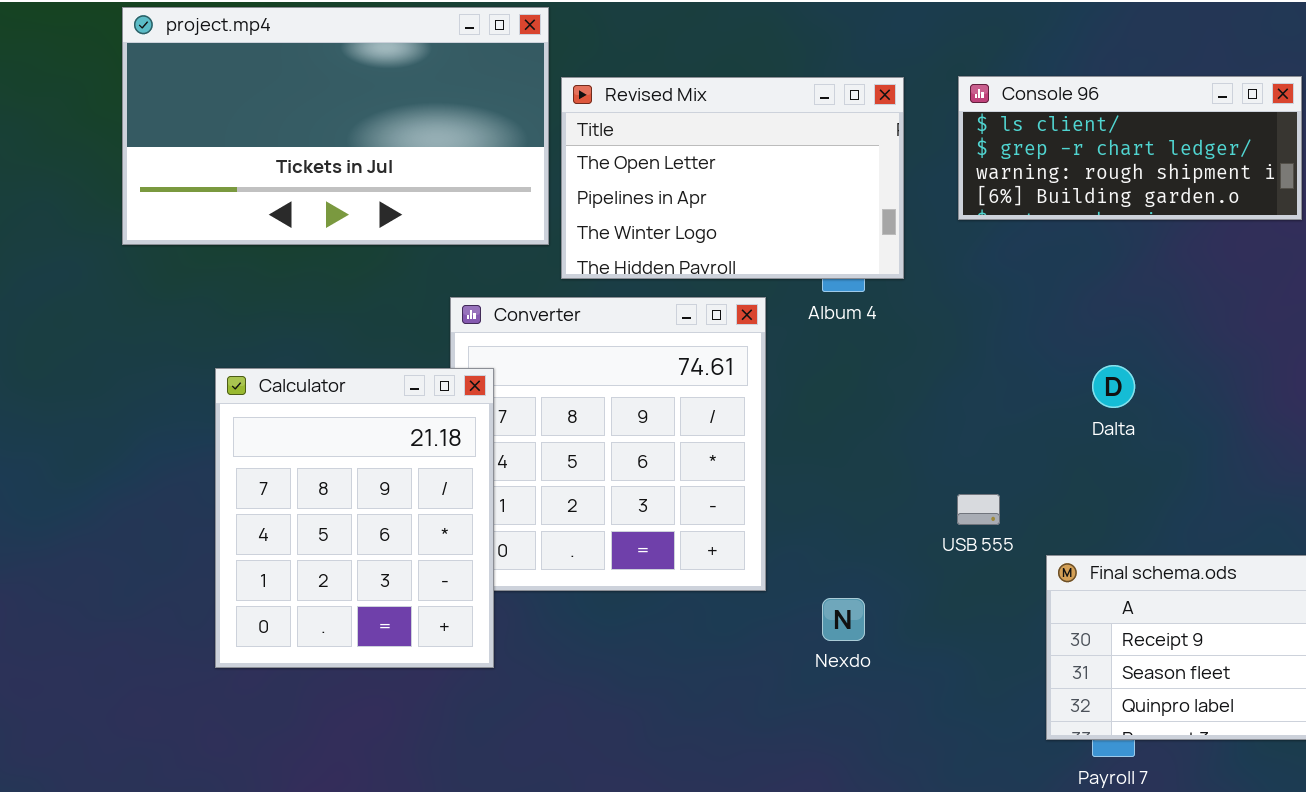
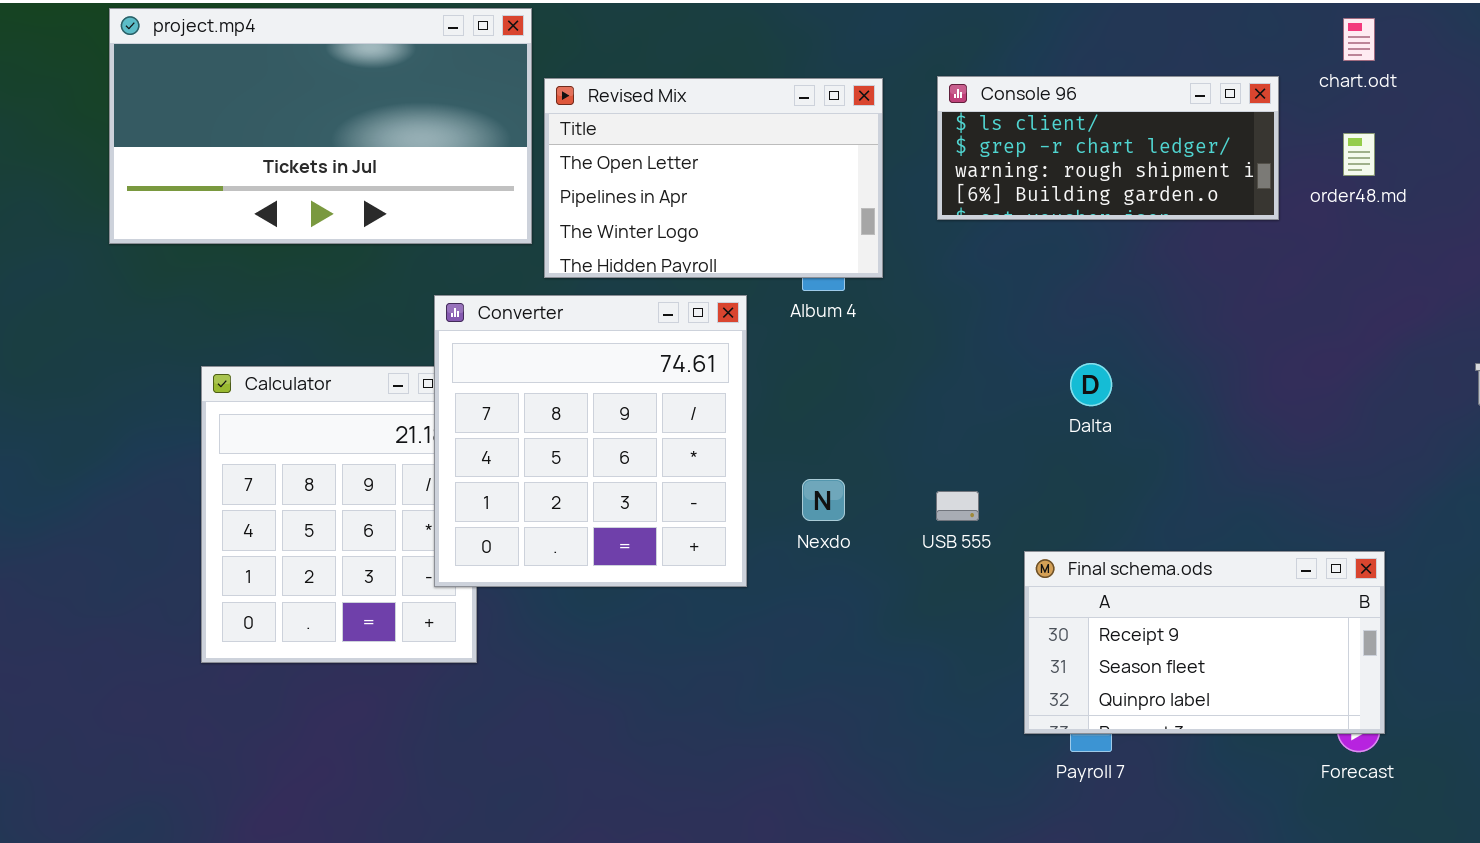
Converter: [450,297,766,591] -> [434,295,747,587], raised
Nexdo: [822,598,865,641] -> [802,479,845,521], moved

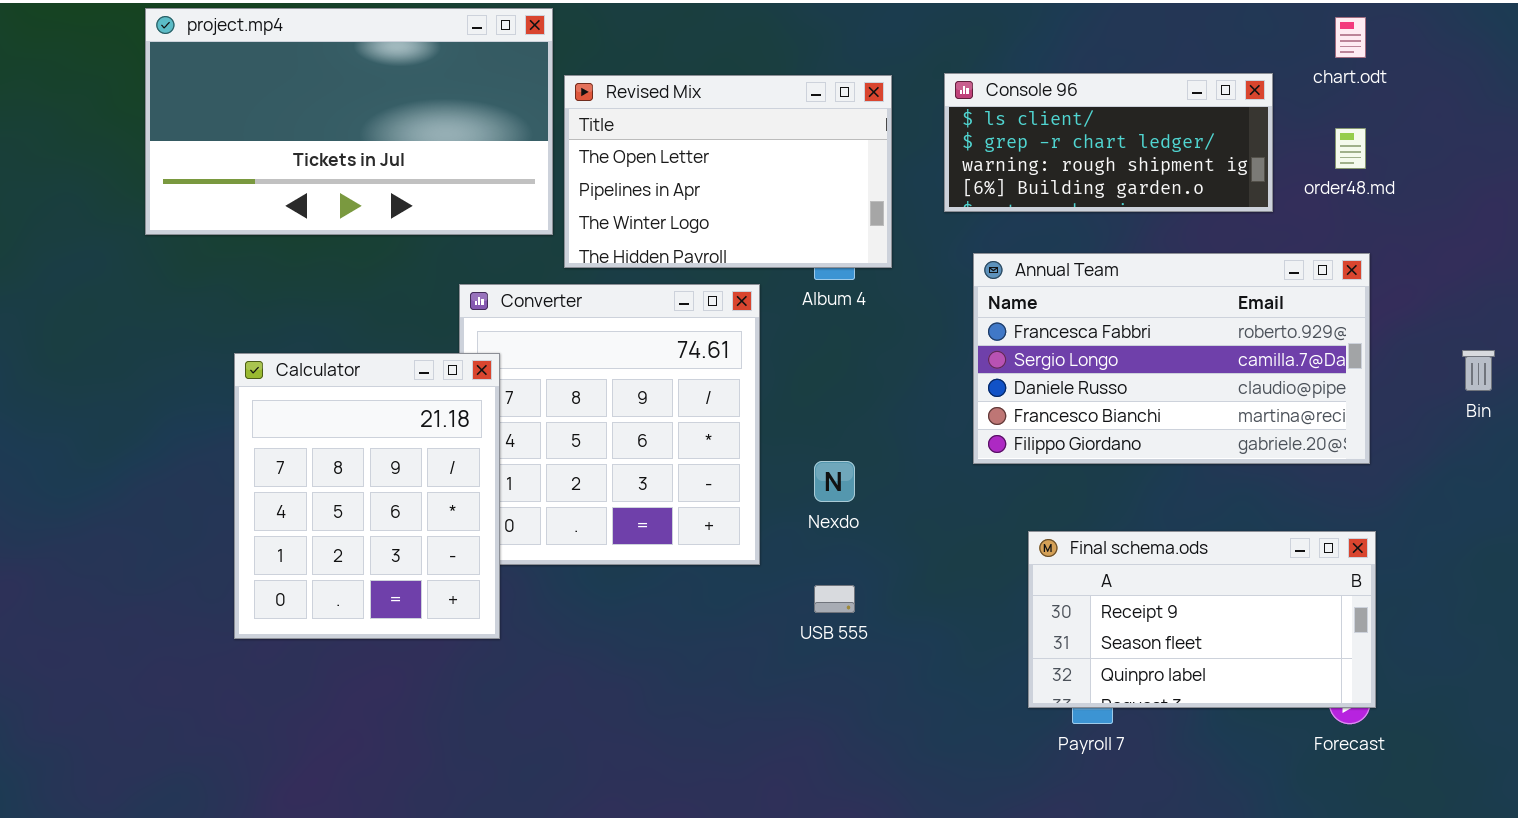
Annual Team: none -> [973,253,1370,464], opened
Calculator: [201,366,477,663] -> [234,353,500,639], raised
USB 555: [936,491,979,521] -> [814,585,855,613], moved

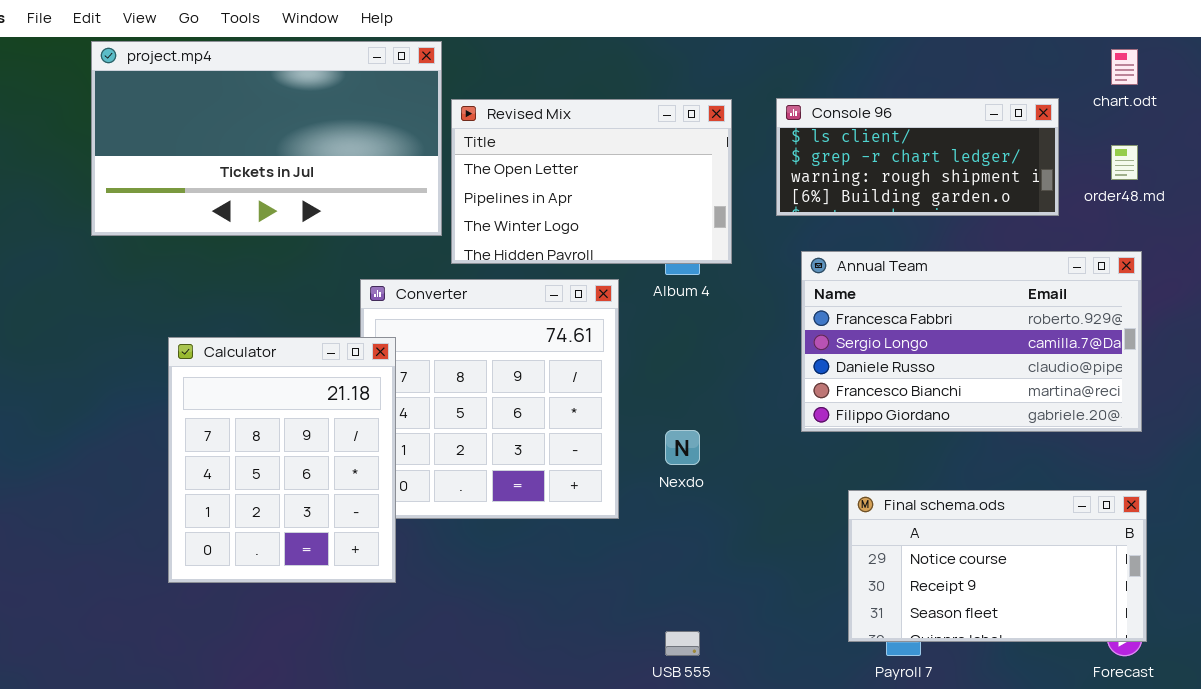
Final schema.ods: [1028,531,1376,708] -> [848,490,1147,642], scrolled up 1 row
USB 555: [814,585,855,613] -> [665,631,700,656], moved

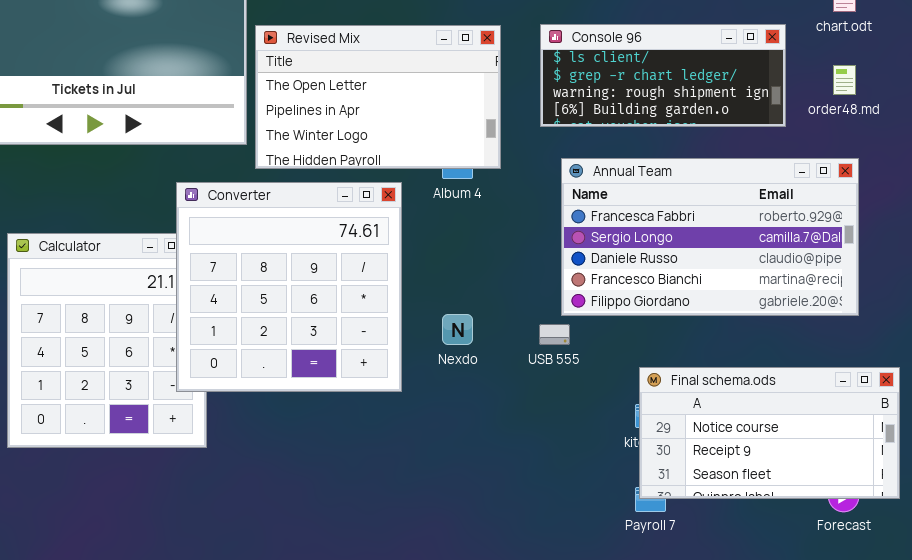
Converter: [360,279,619,519] -> [176,182,402,392], raised
Final schema.ods: [848,490,1147,642] -> [639,367,900,499], moved
USB 555: [665,631,700,656] -> [539,324,570,345], moved

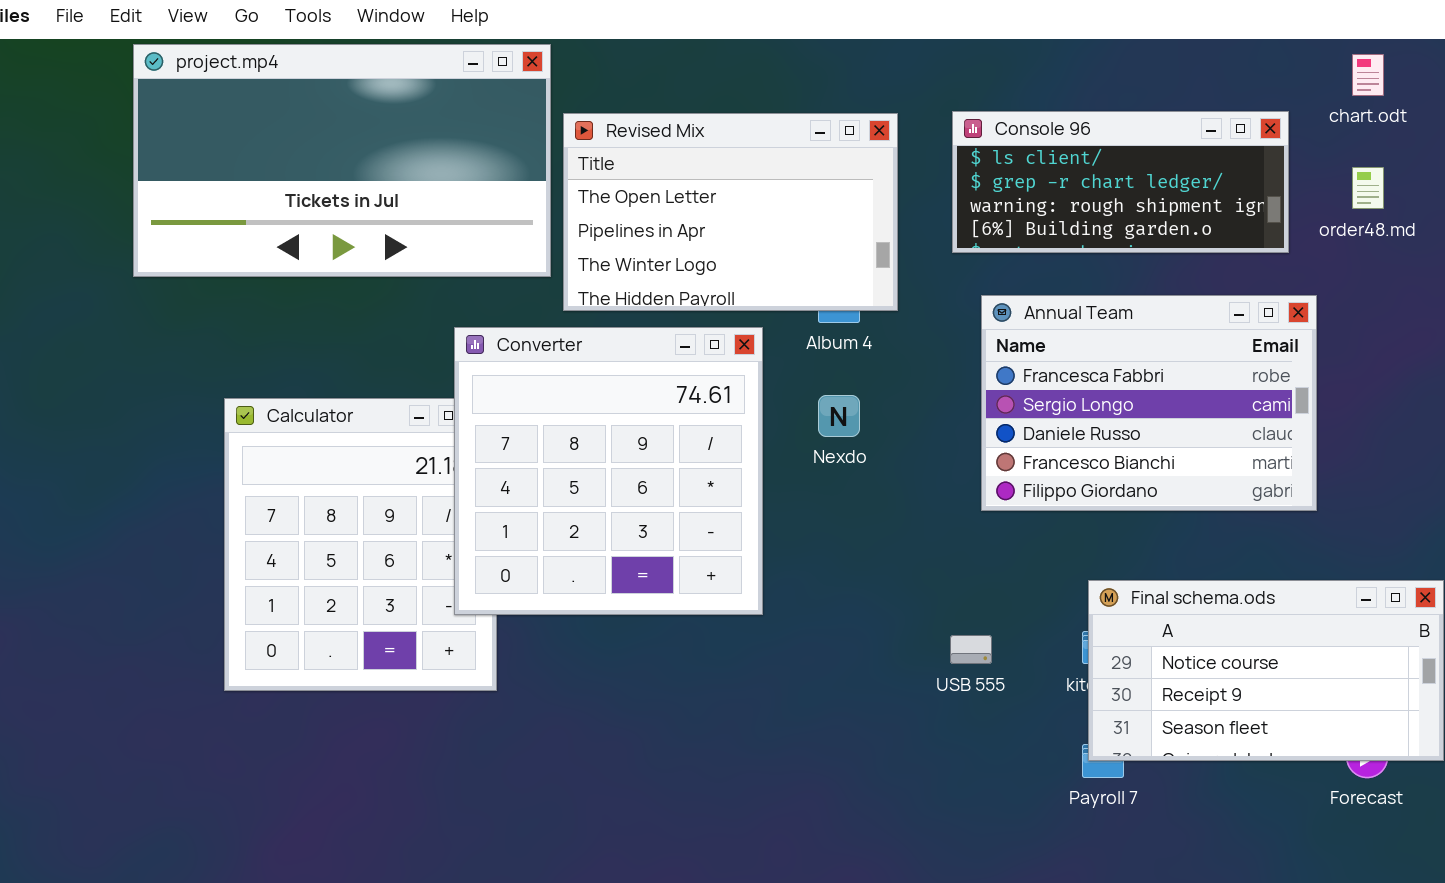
Annual Team: [561,158,859,316] -> [981,295,1317,511], resized
Nexdo: [442,314,473,345] -> [818,395,860,437], moved
USB 555: [539,324,570,345] -> [950,635,992,664], moved

